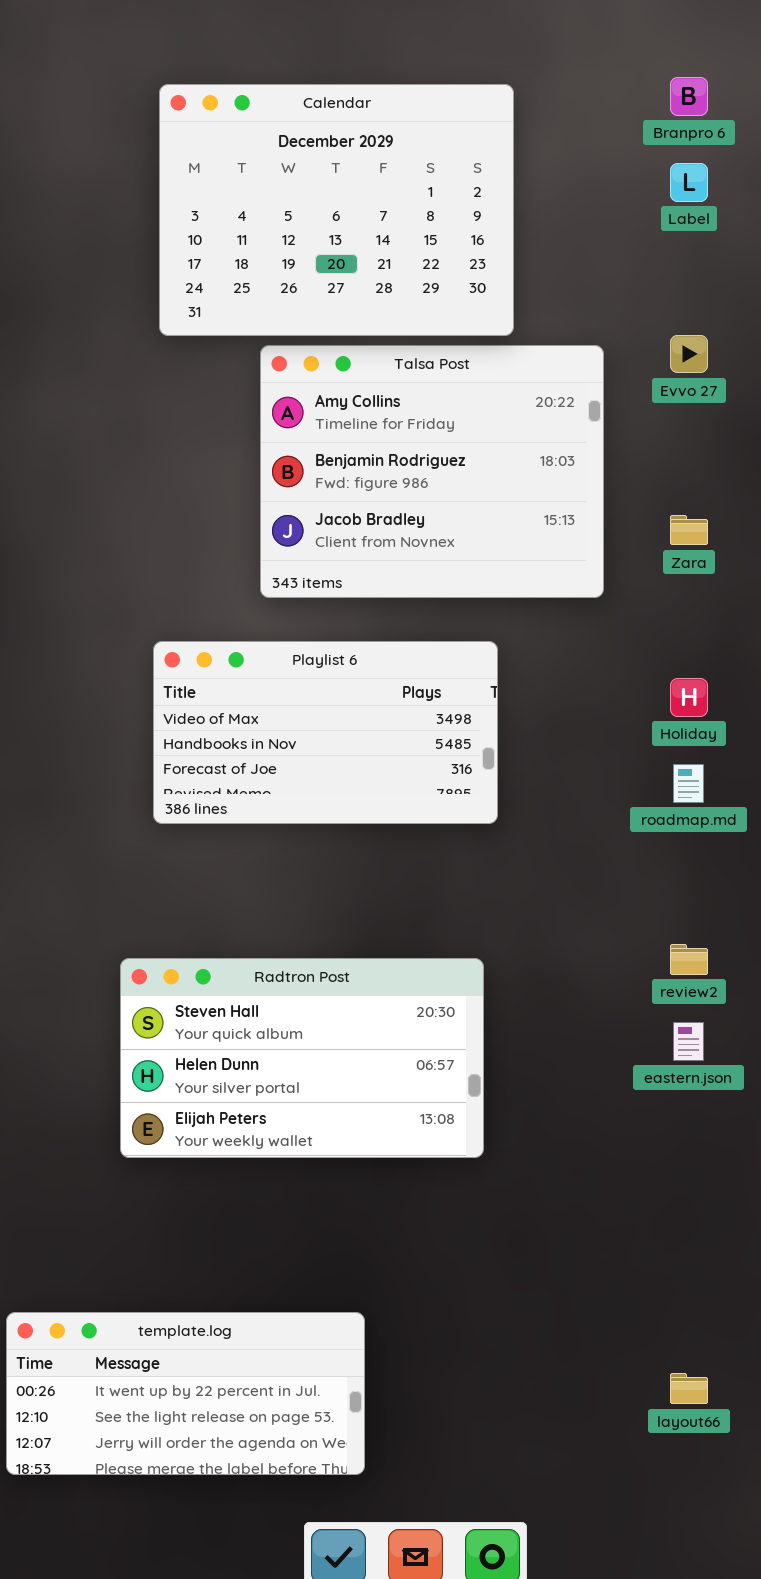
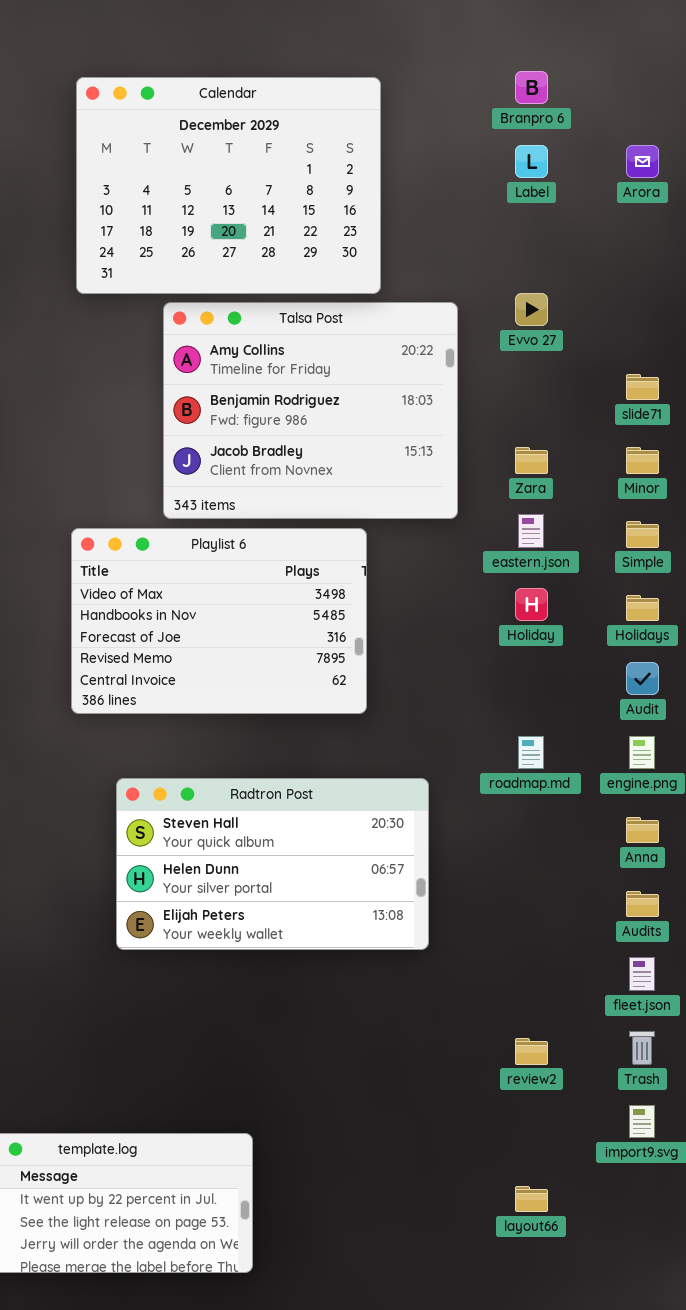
Playlist 6: [153,641,498,824] -> [71,528,367,714], resized
roadmap.md: [673,764,704,803] -> [518,736,544,769], moved
review2: [670,944,708,975] -> [515,1038,548,1065], moved
Radtron Post: [120,958,484,1158] -> [116,778,429,950], moved
eastern.json: [673,1022,704,1061] -> [518,514,544,548], moved

